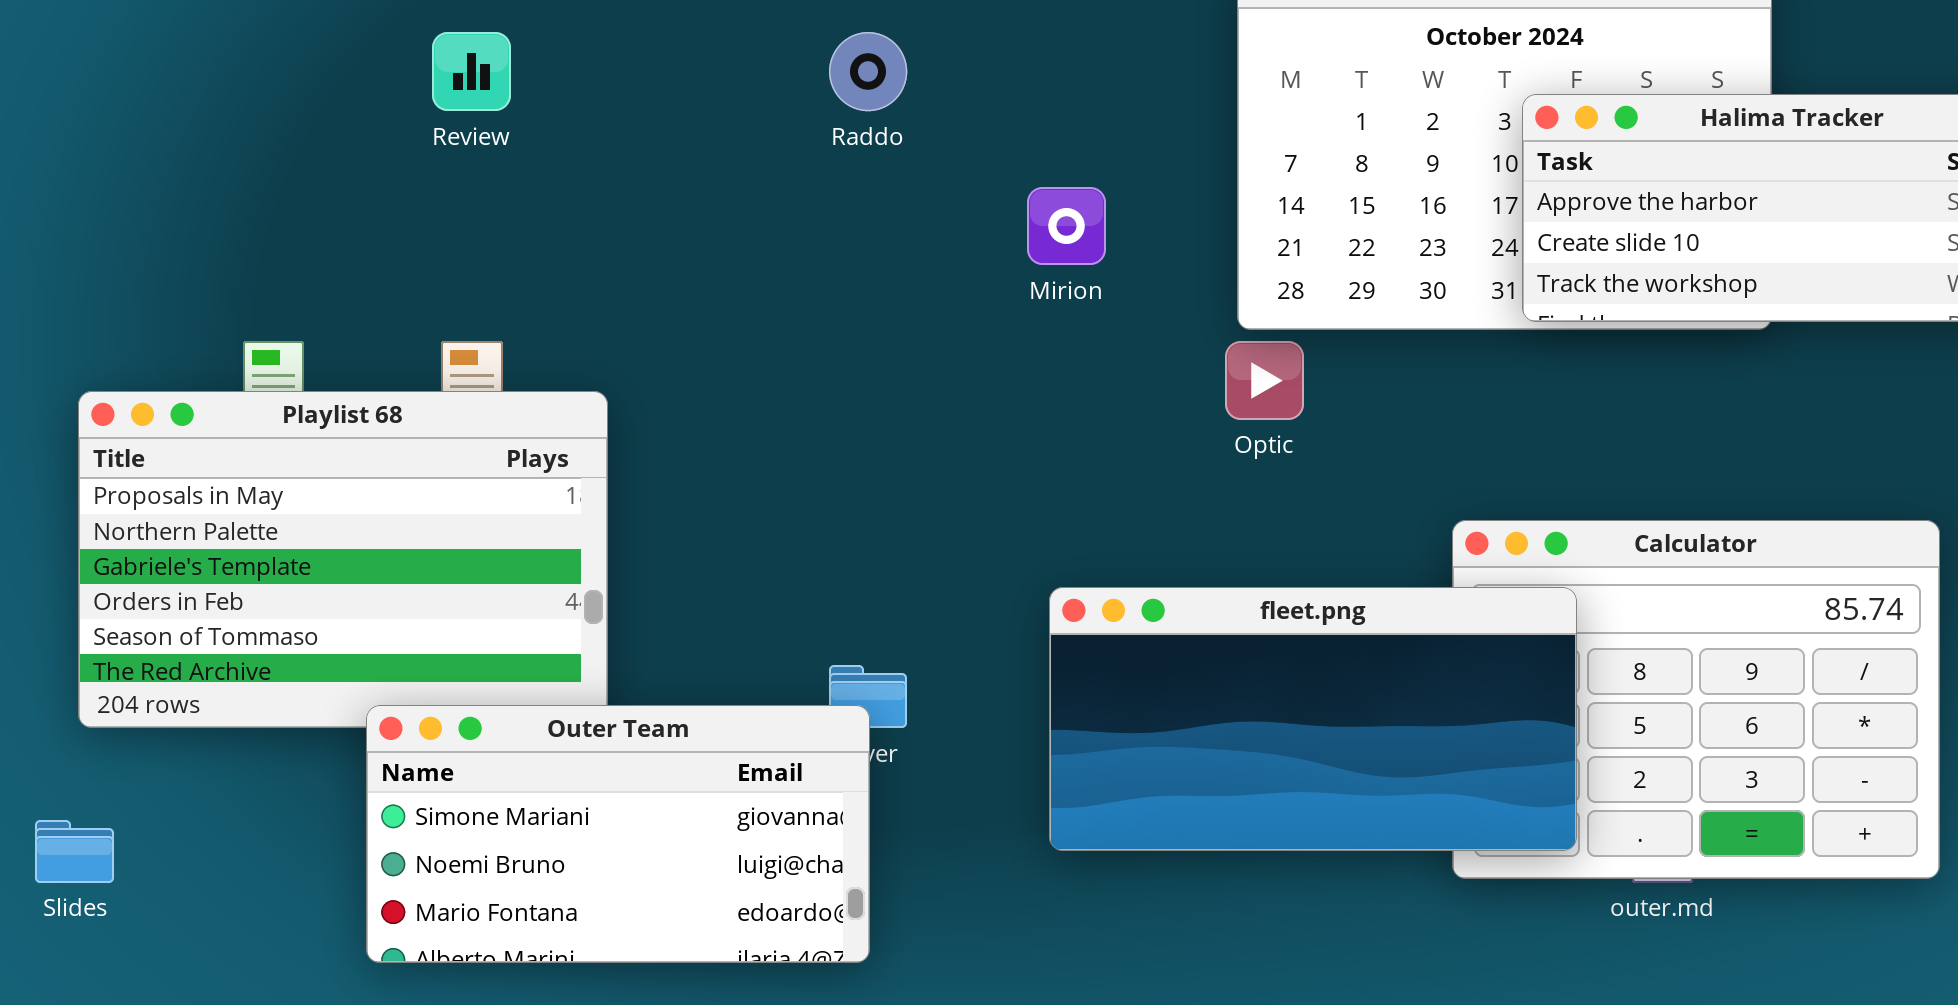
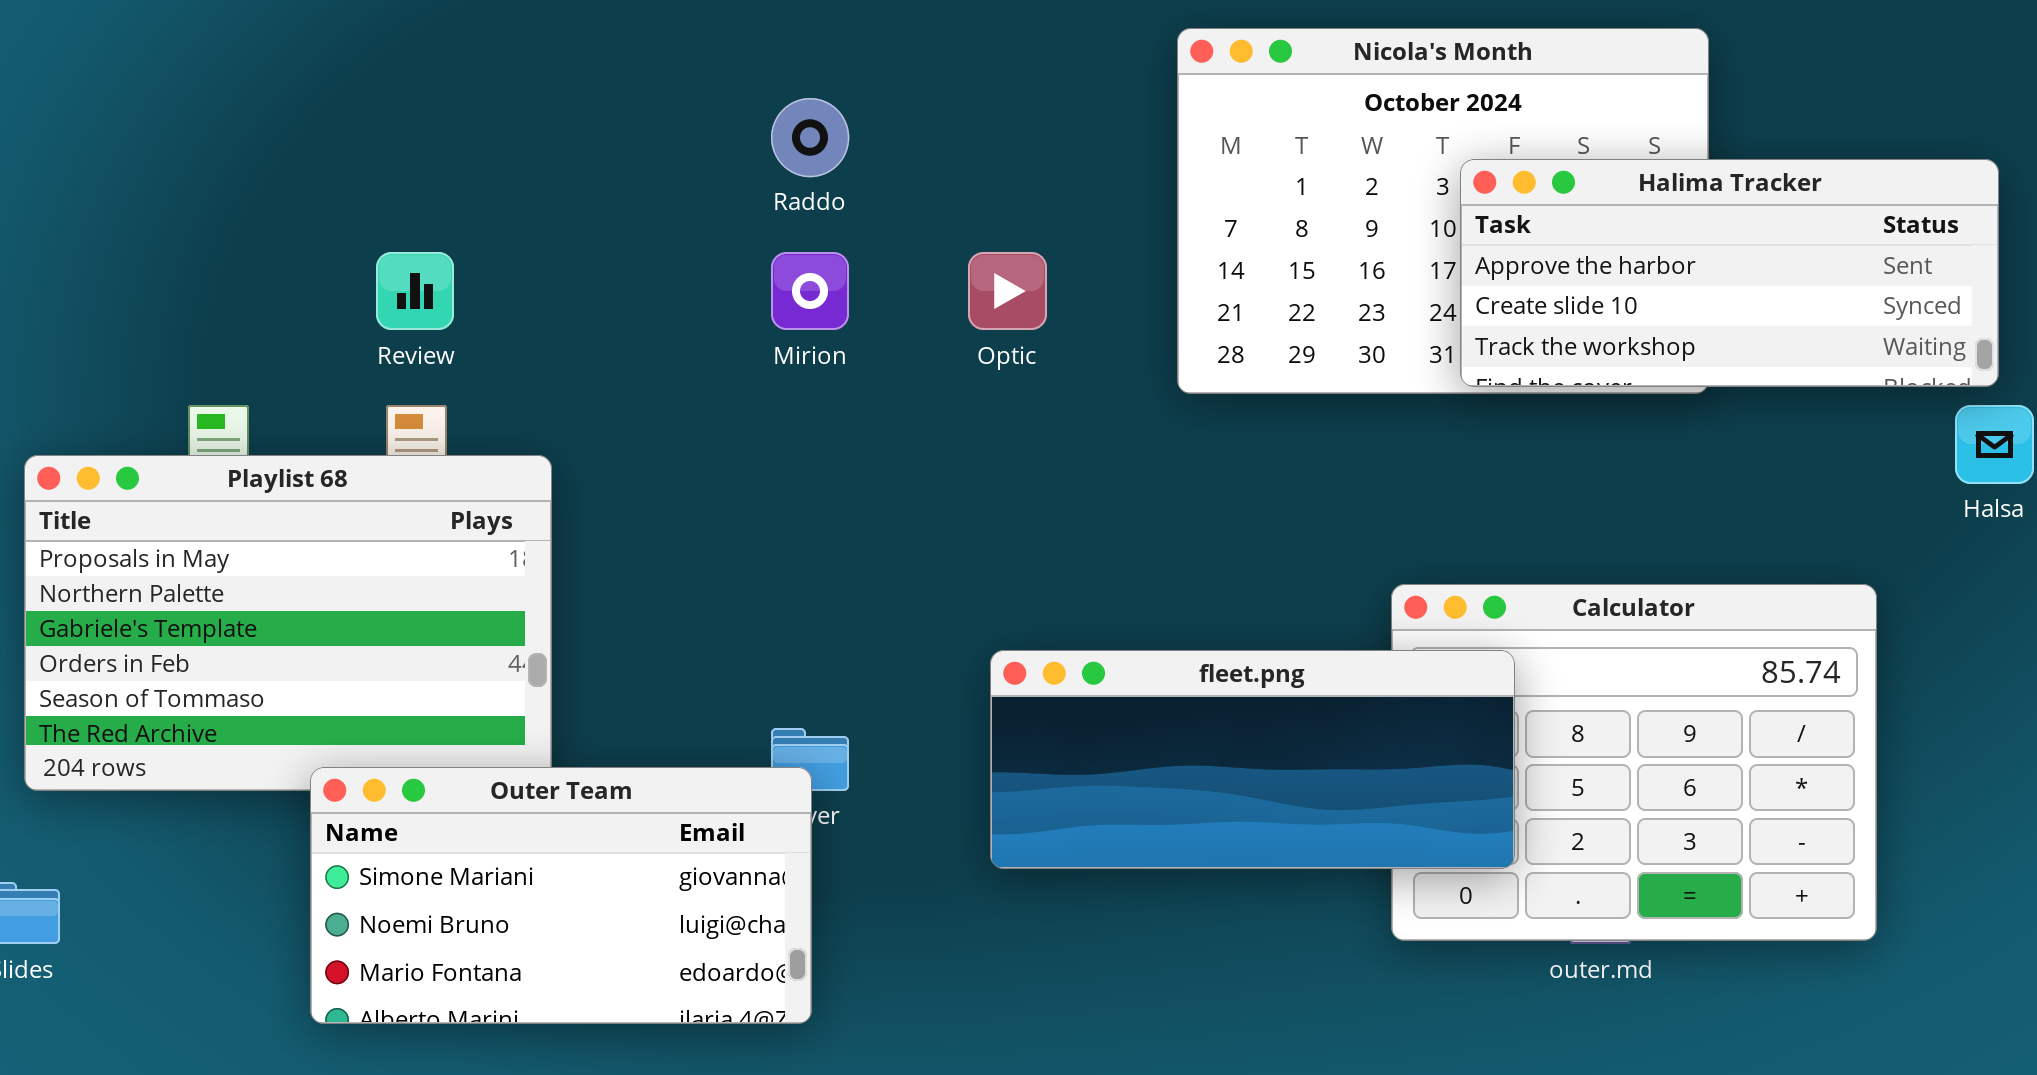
Review: [432,32,511,111] -> [376,252,454,330], moved
Mirion: [1027,187,1106,265] -> [771,252,849,330], moved
Optic: [1225,341,1304,420] -> [968,252,1047,330], moved
fleet.png: [1049,587,1577,851] -> [990,650,1515,869], resized

